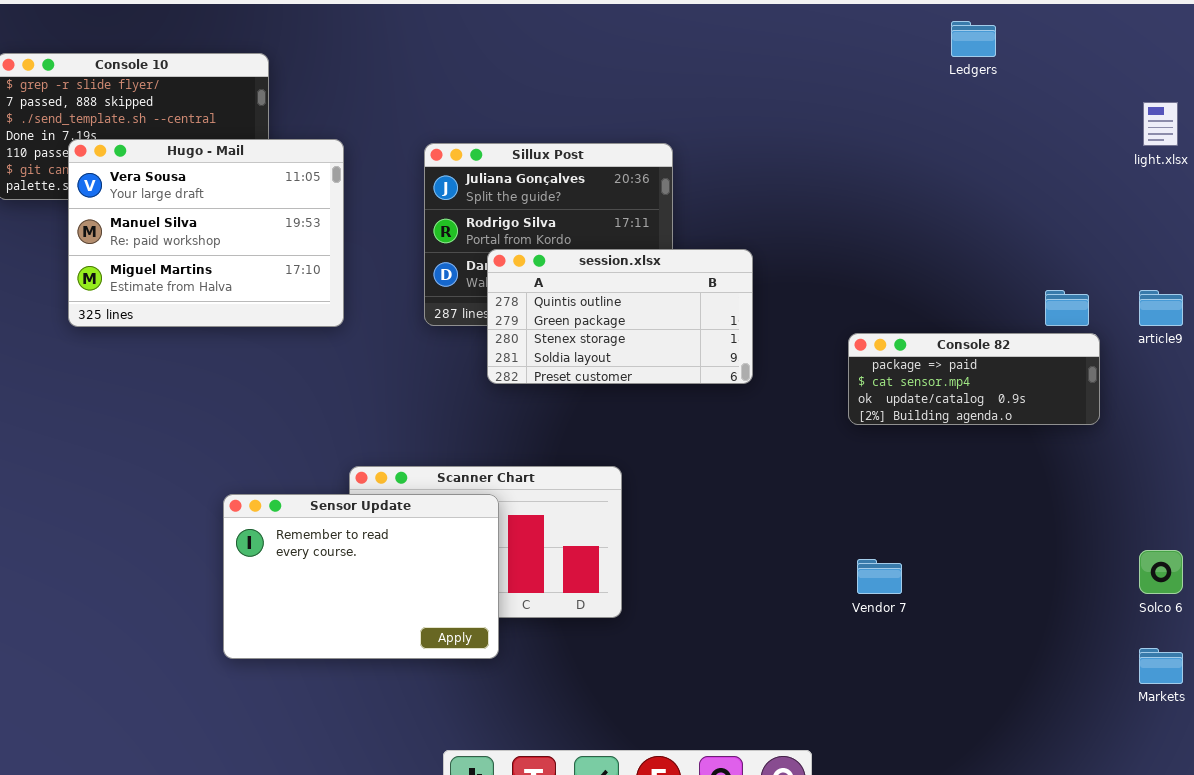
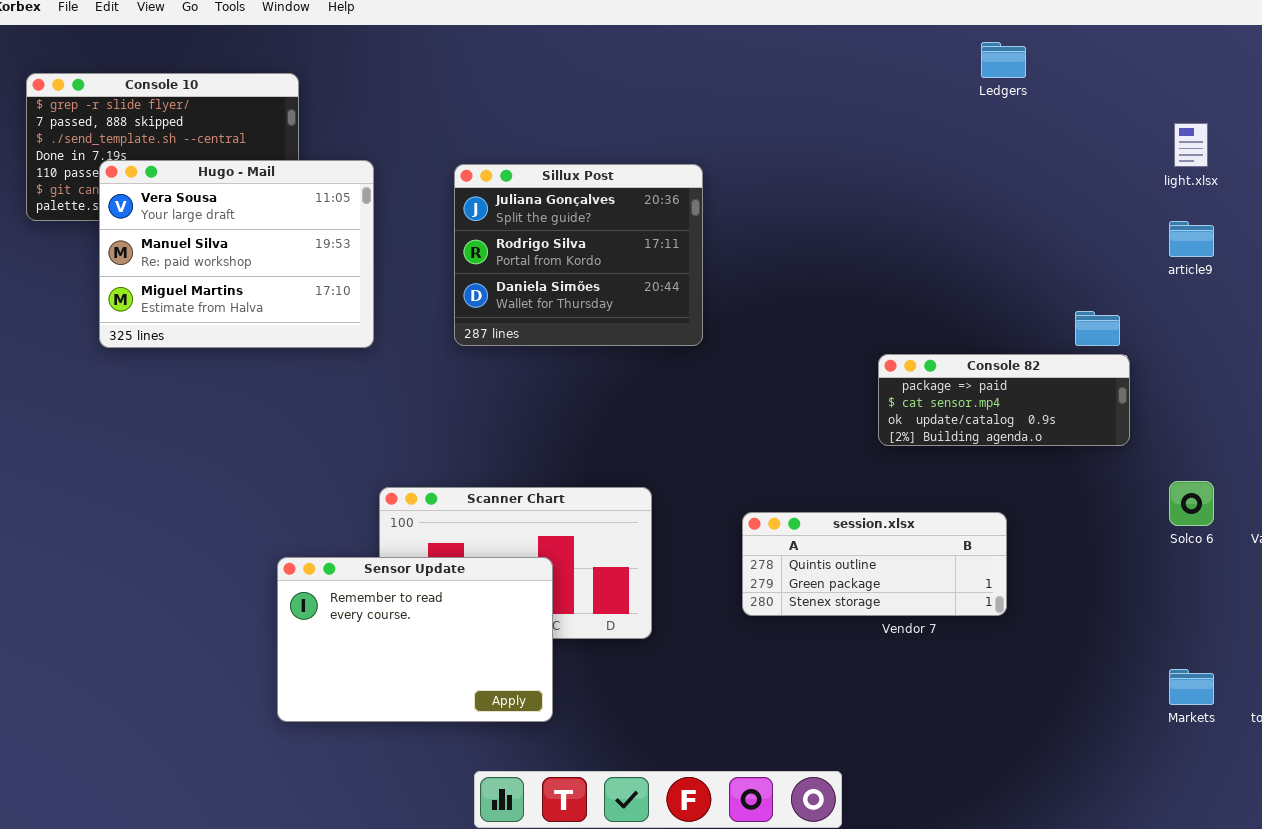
session.xlsx: [487,249,753,384] -> [742,512,1007,616], moved, resized
article9: [1139,290,1183,326] -> [1169,221,1214,257], moved
Sensor Update: [223,494,499,659] -> [277,557,553,722], moved
Solco 6: [1139,550,1183,594] -> [1169,481,1214,526], moved

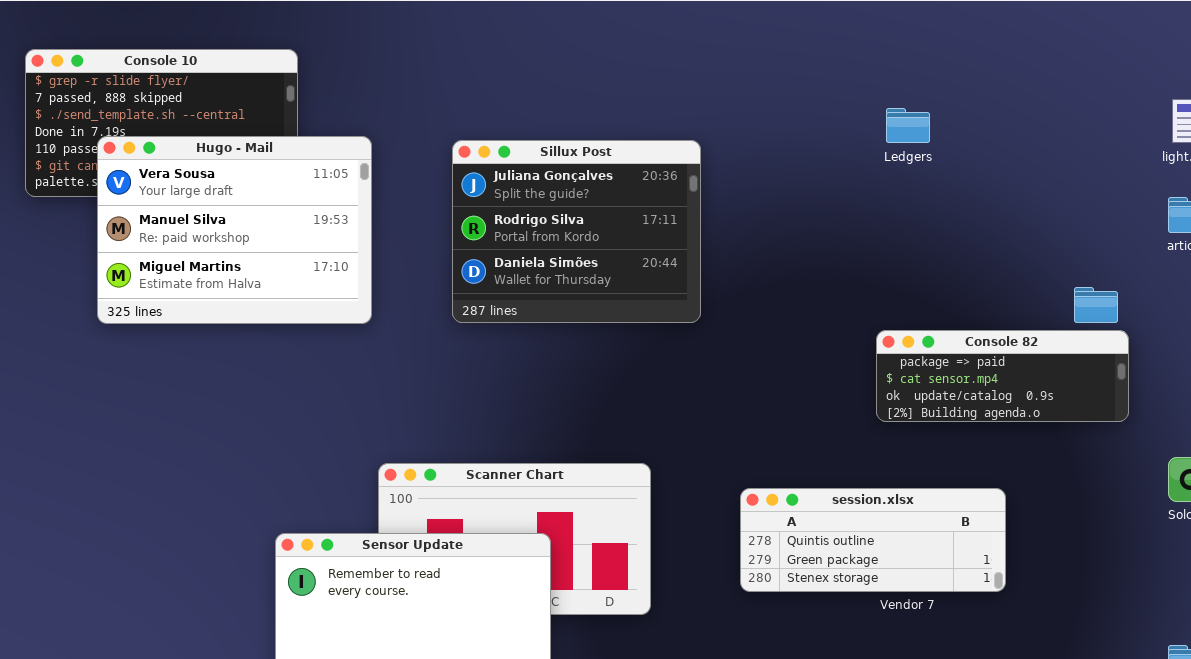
Ledgers: [981,42,1026,78] -> [886,108,930,143], moved

